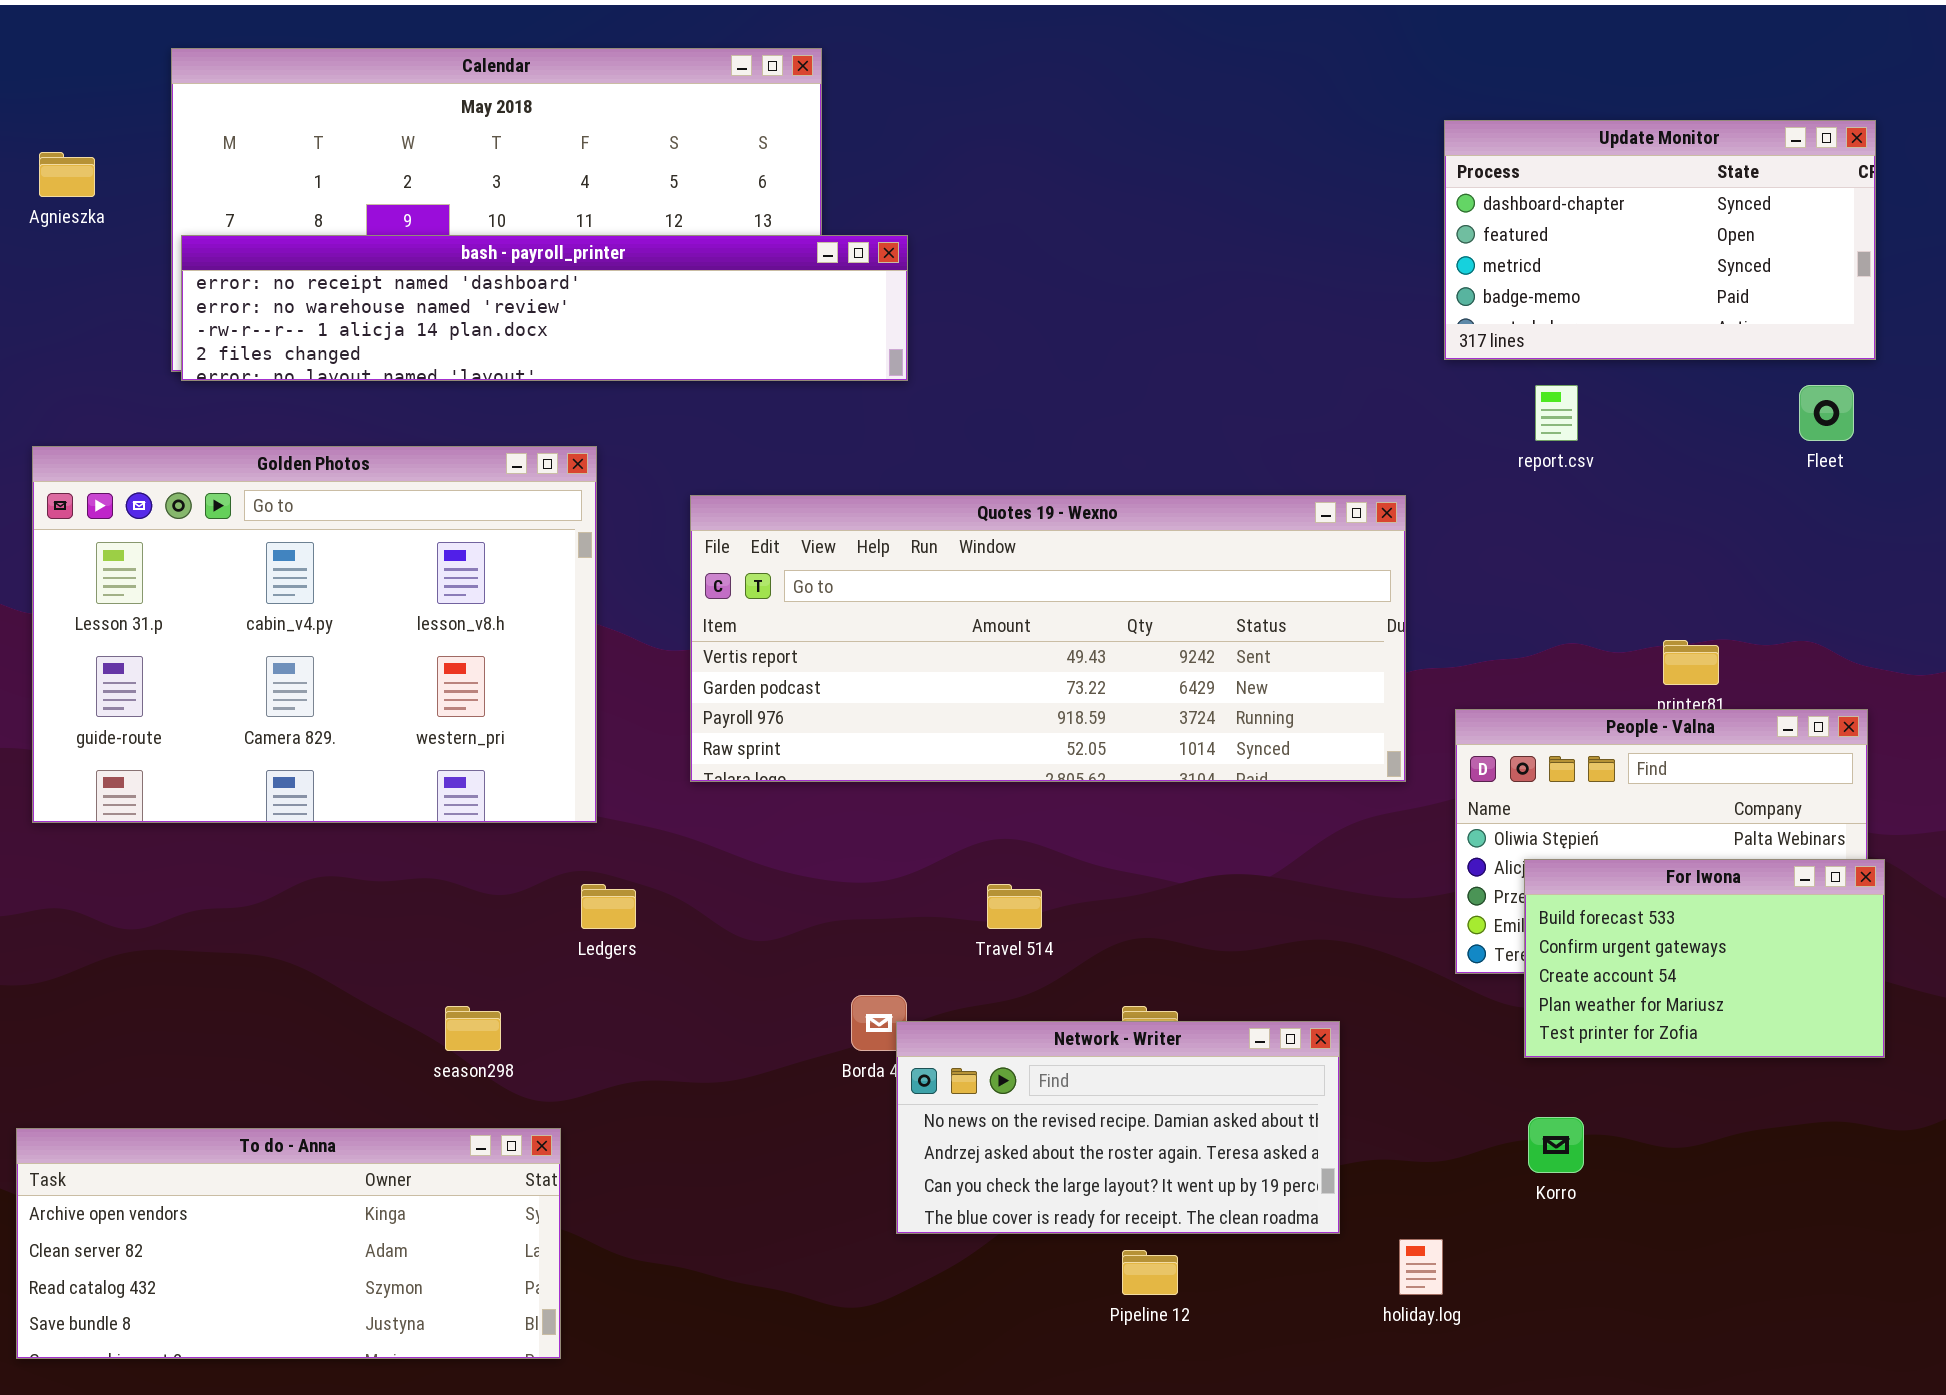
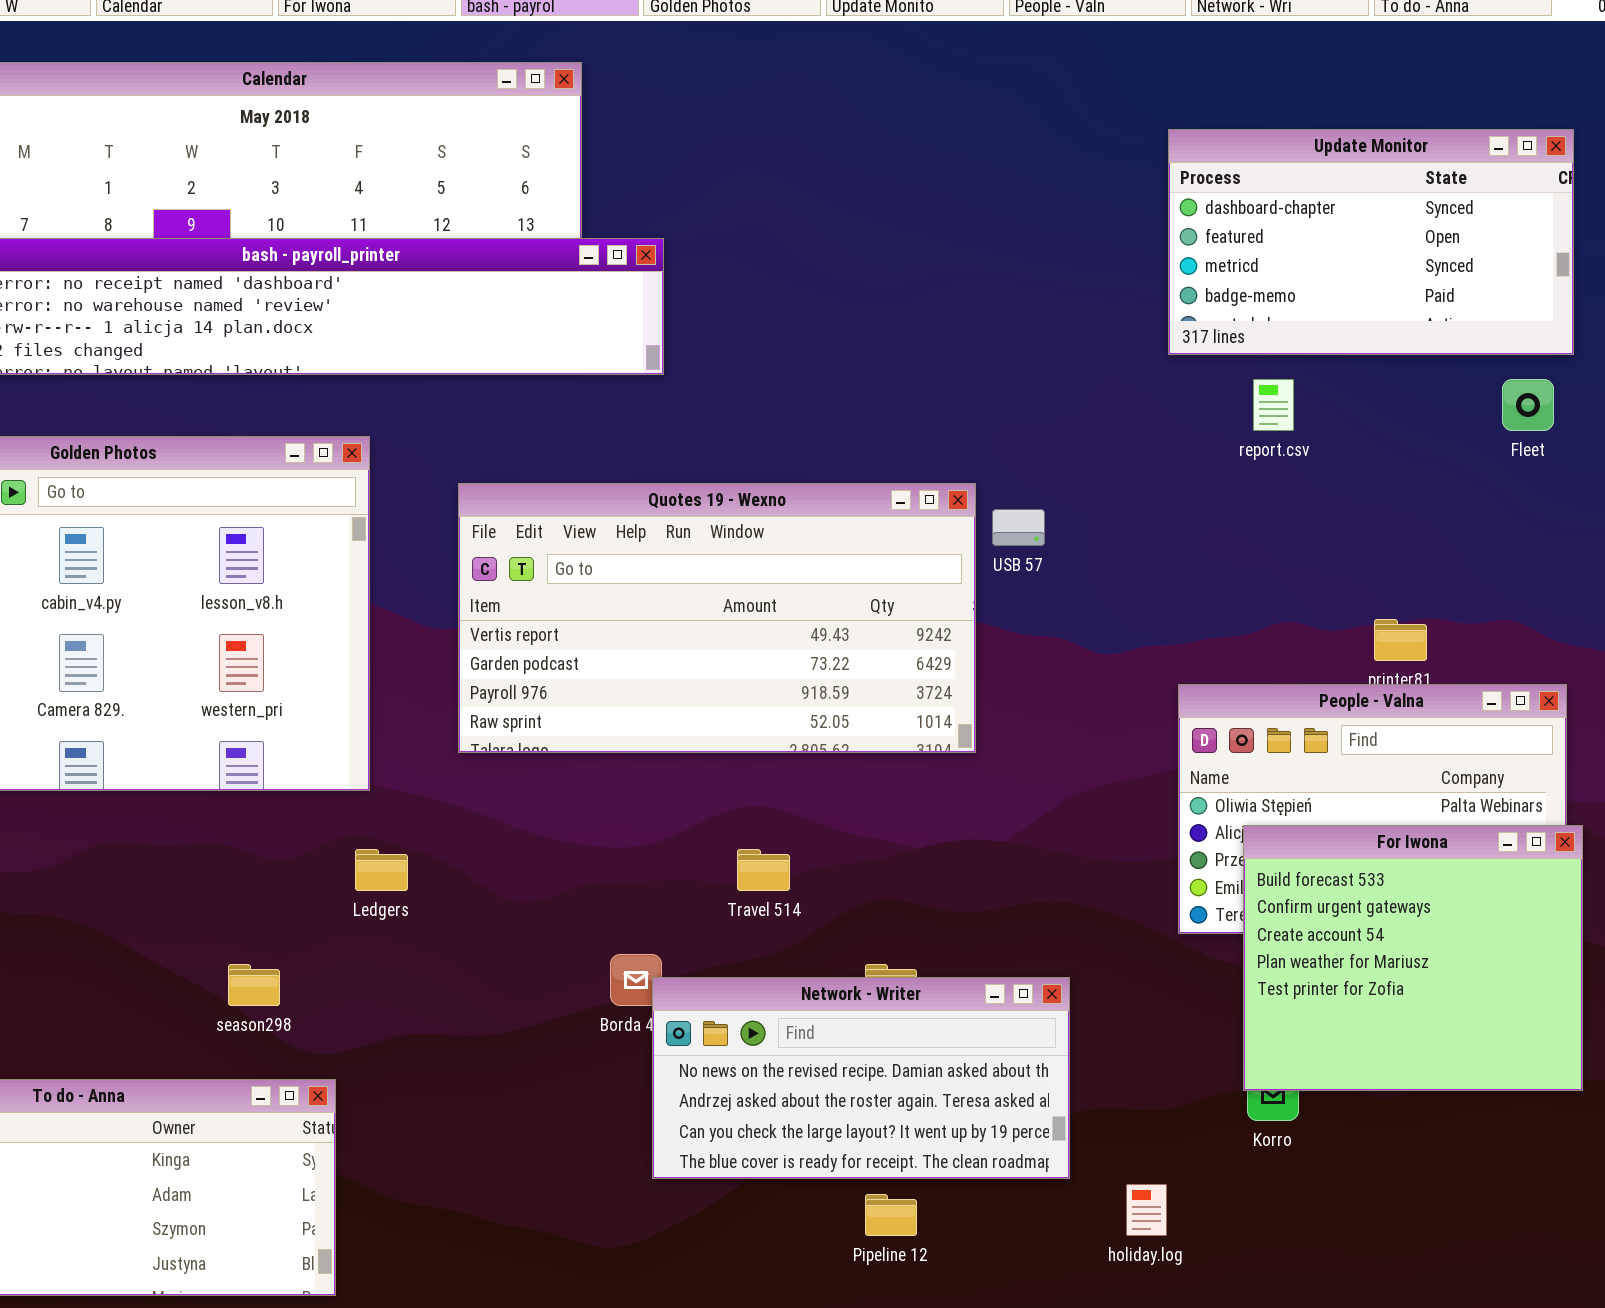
Quotes 19 - Wexno: [690,495,1406,782] -> [458,483,976,753], resized
For Iwona: [1524,859,1885,1058] -> [1243,825,1583,1091], resized

